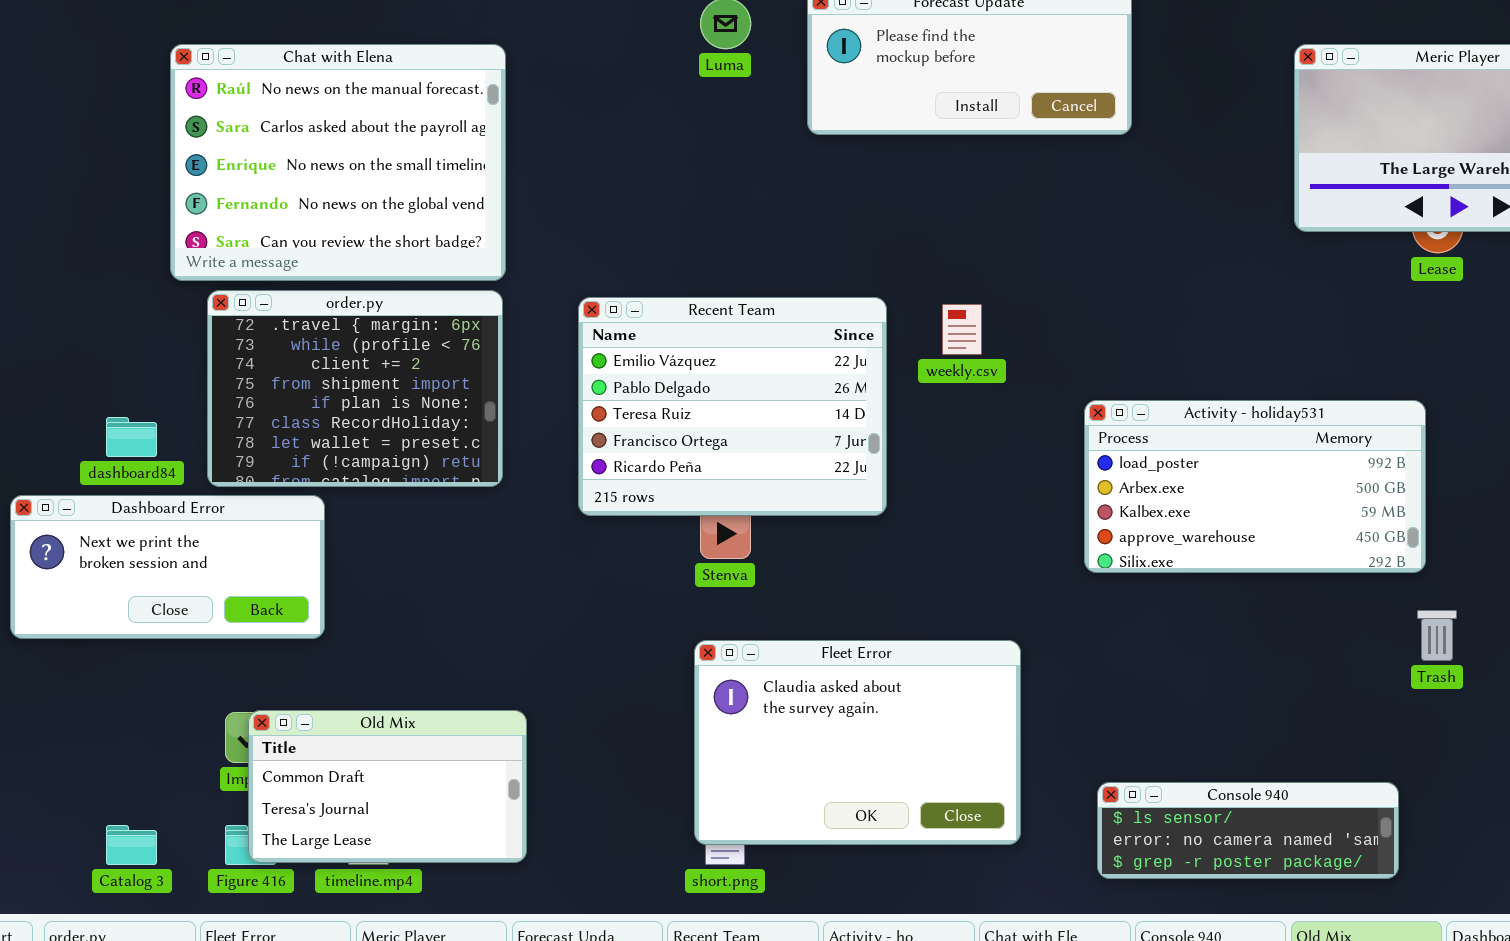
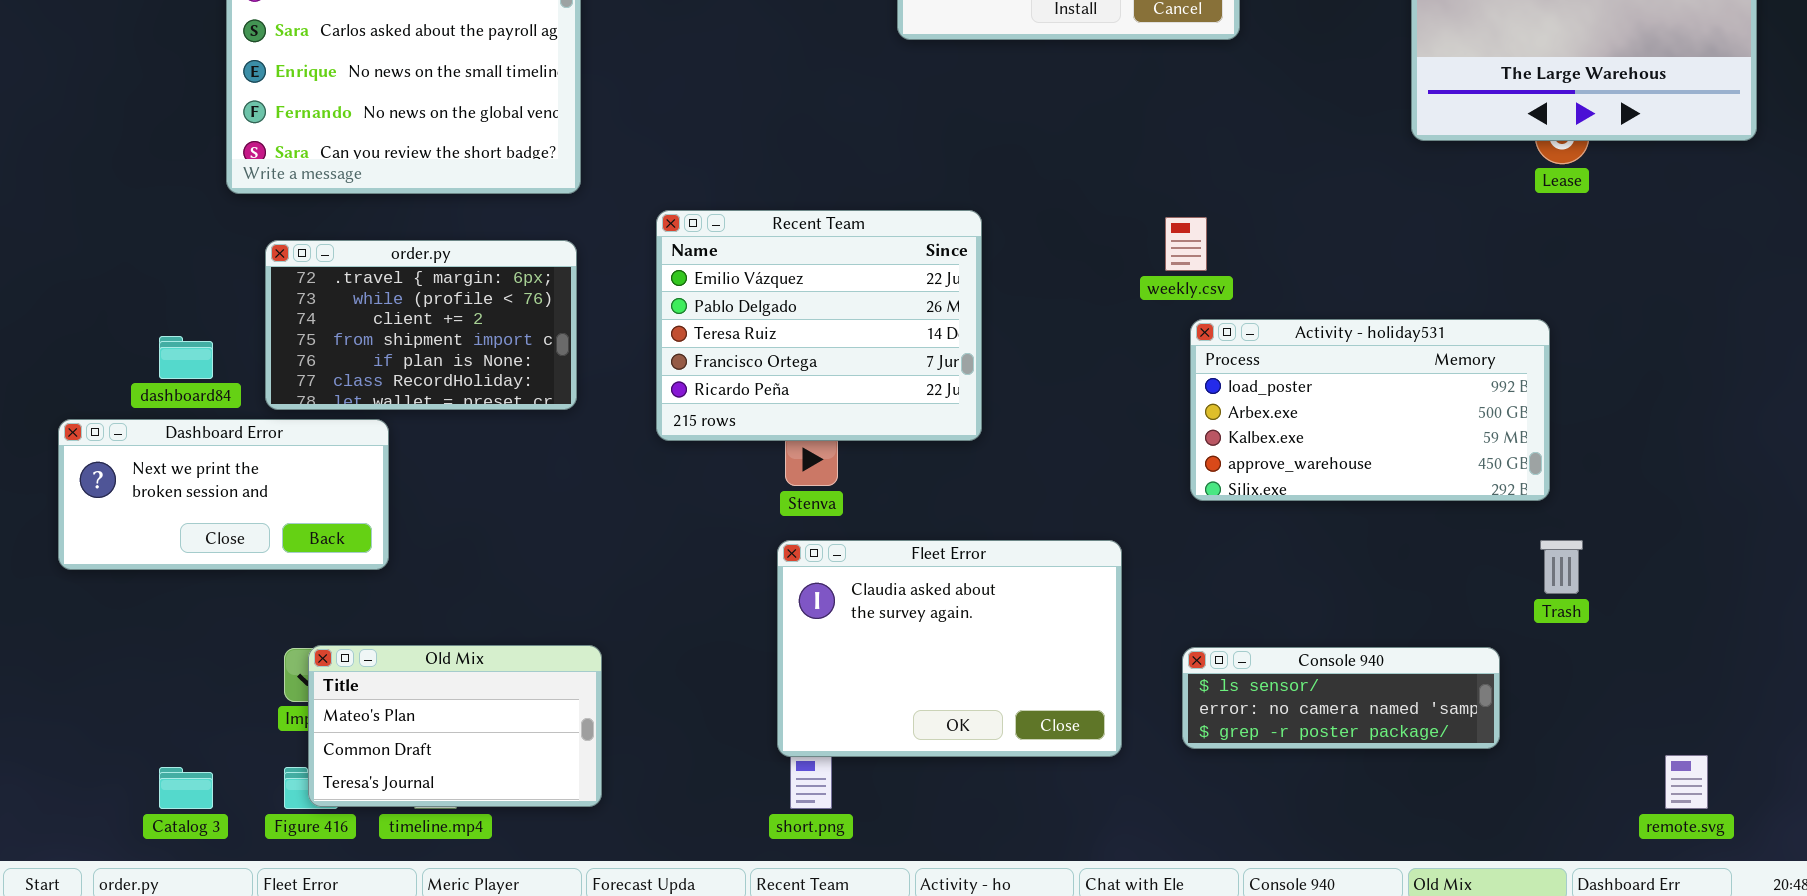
order.py: [207,290,503,487] -> [265,240,577,410], resized
weekly.csv: [942,304,982,355] -> [1165,217,1207,271], moved
Fleet Error: [694,640,1021,845] -> [777,540,1122,757], moved
Old Mix: [248,710,527,863] -> [308,645,602,807], scrolled up 1 row
Console 940: [1097,782,1399,879] -> [1182,647,1500,749], moved

